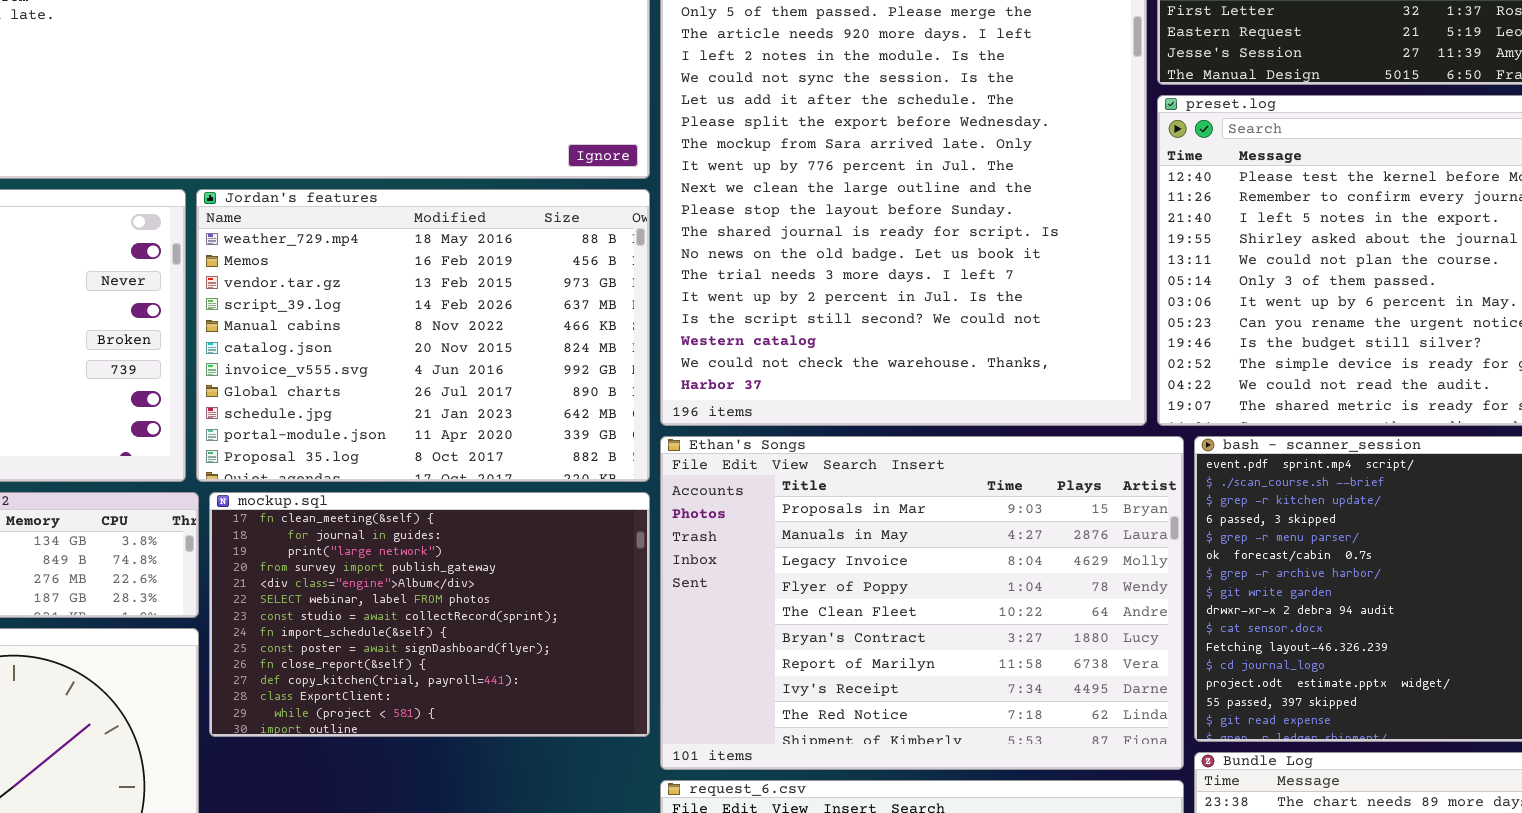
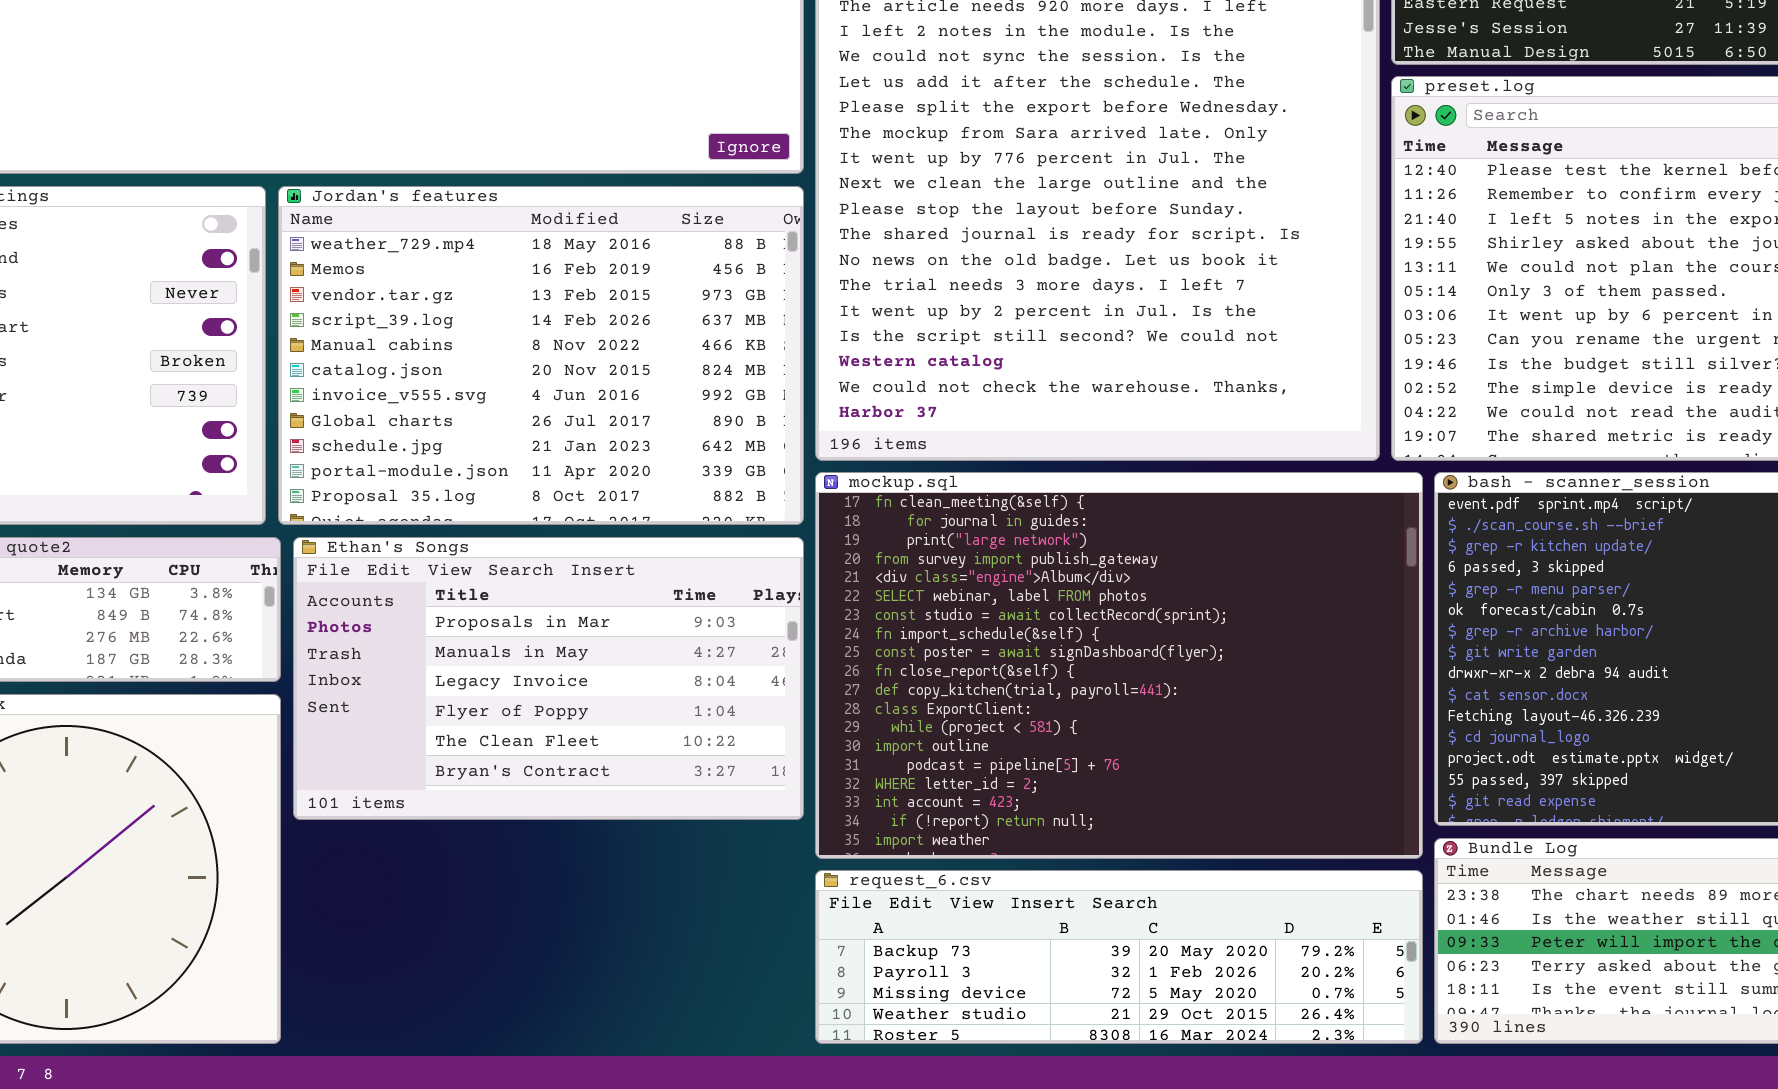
Ethan's Songs: [660,436,1184,770] -> [293,537,804,820], moved, resized
mockup.sql: [209,492,650,737] -> [815,472,1423,859], moved, resized

